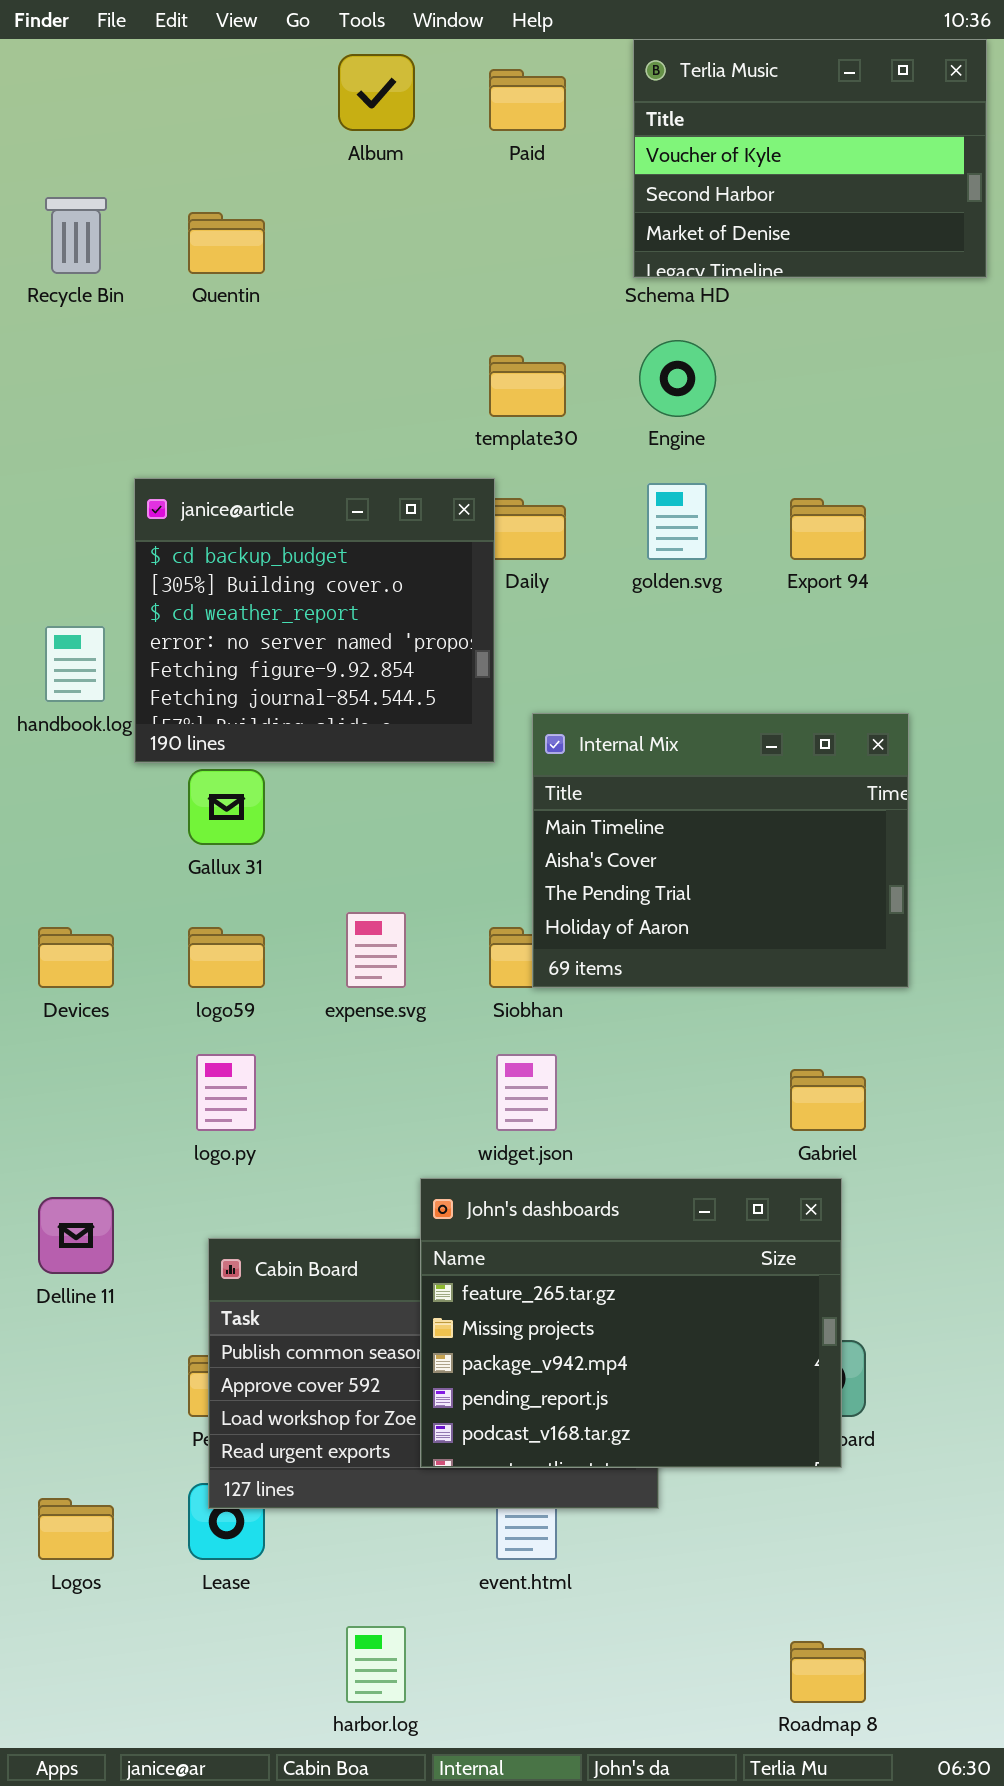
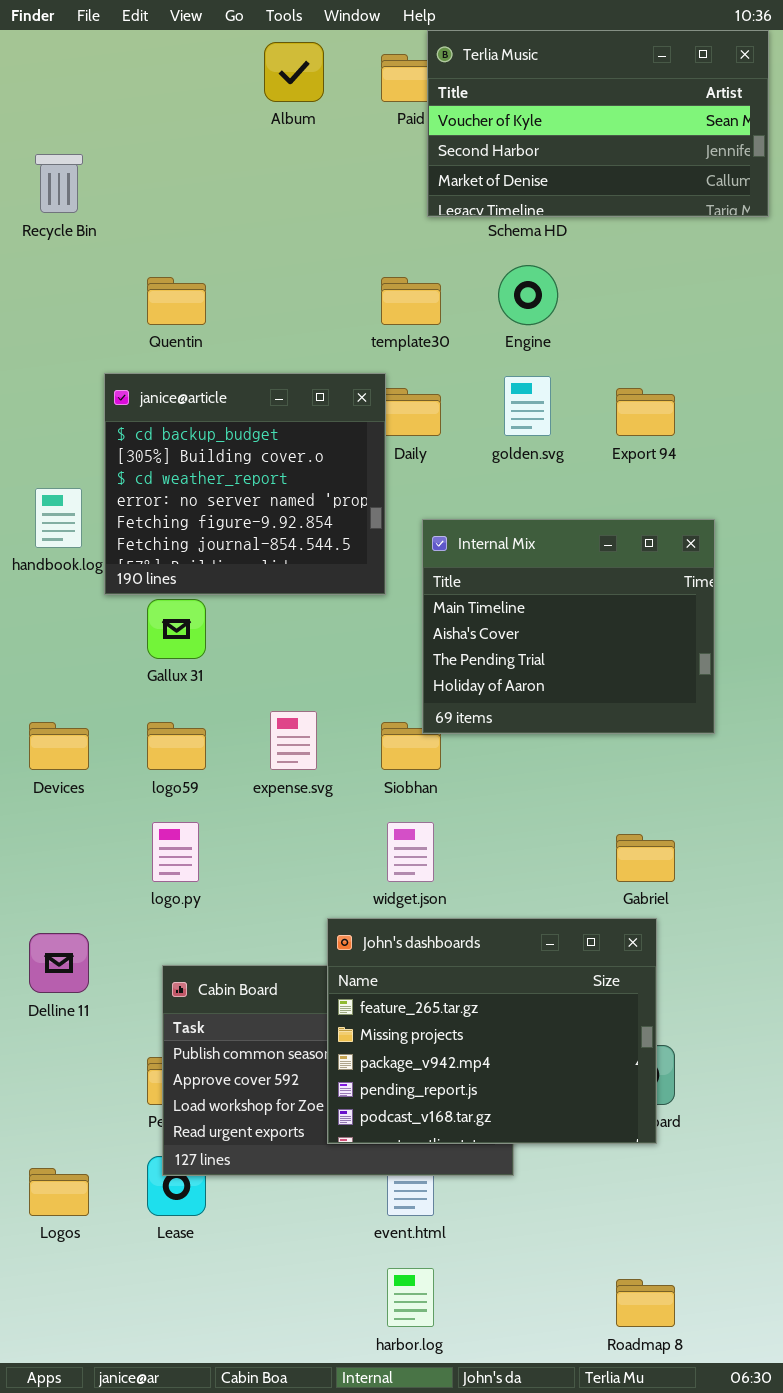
Terlia Music: [633,39,987,278] -> [427,30,769,217], resized
Quentin: [188,212,265,274] -> [147,277,206,325], moved
Internal Mix: [532,713,909,988] -> [422,519,715,734], moved
harbor.log: [346,1626,406,1703] -> [387,1268,434,1327], moved

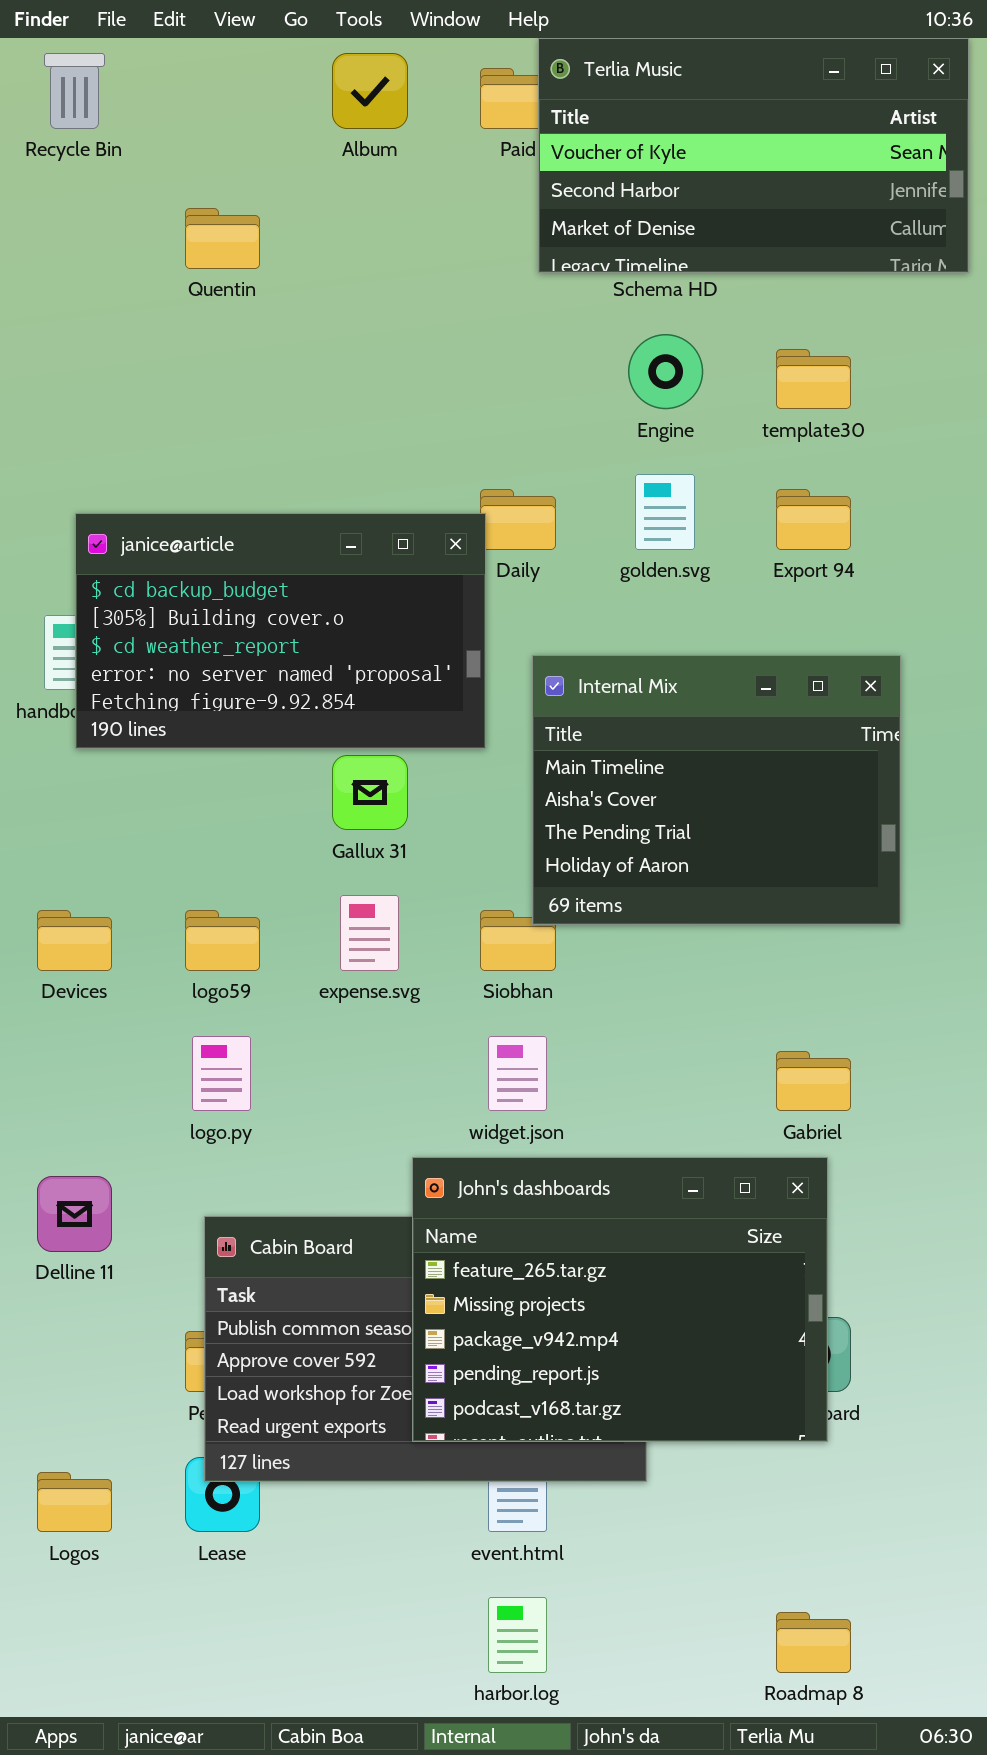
Recycle Bin: [35,154,83,213] -> [44,53,105,129], moved
Quentin: [147,277,206,325] -> [185,208,260,269], moved
template30: [381,277,441,325] -> [776,349,851,409], moved
janice@article: [104,373,386,595] -> [75,513,486,749], resized
Gallux 31: [147,599,206,659] -> [332,755,408,830], moved

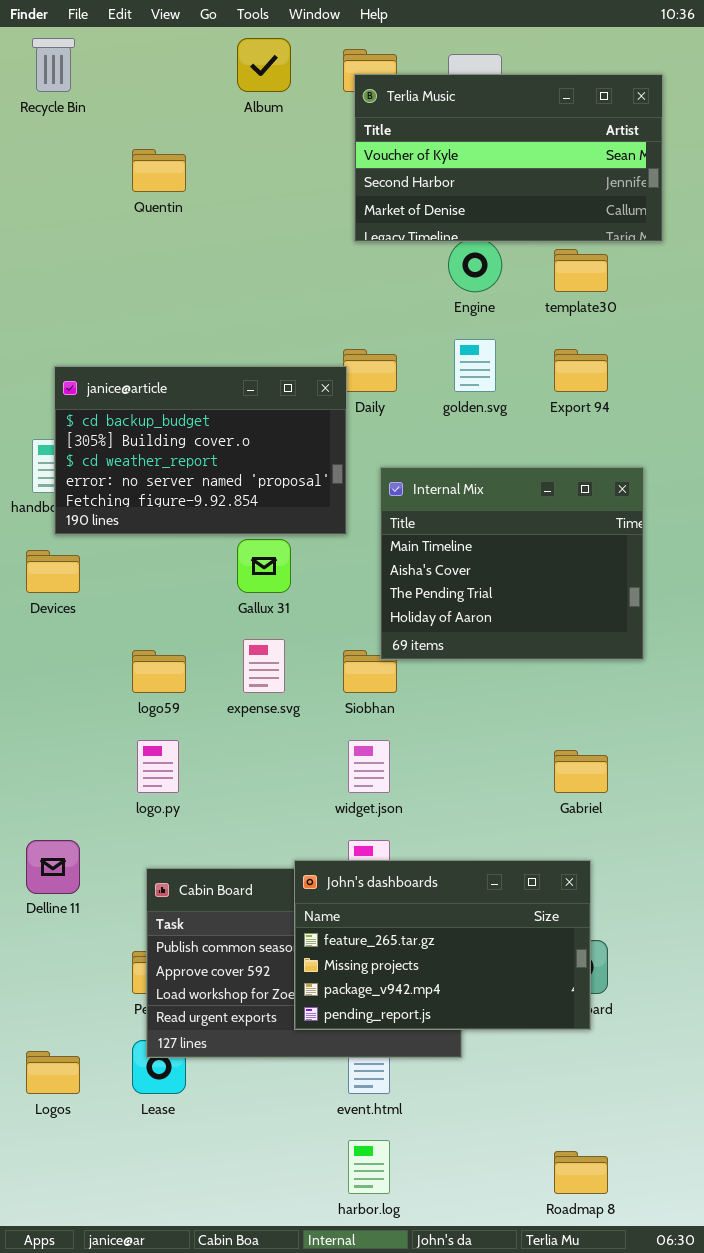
Terlia Music: [538,38,969,273] -> [354,74,663,242], moved
Devices: [37,910,112,971] -> [26,550,80,593], moved
John's dashboards: [412,1157,828,1442] -> [294,860,591,1030], resized

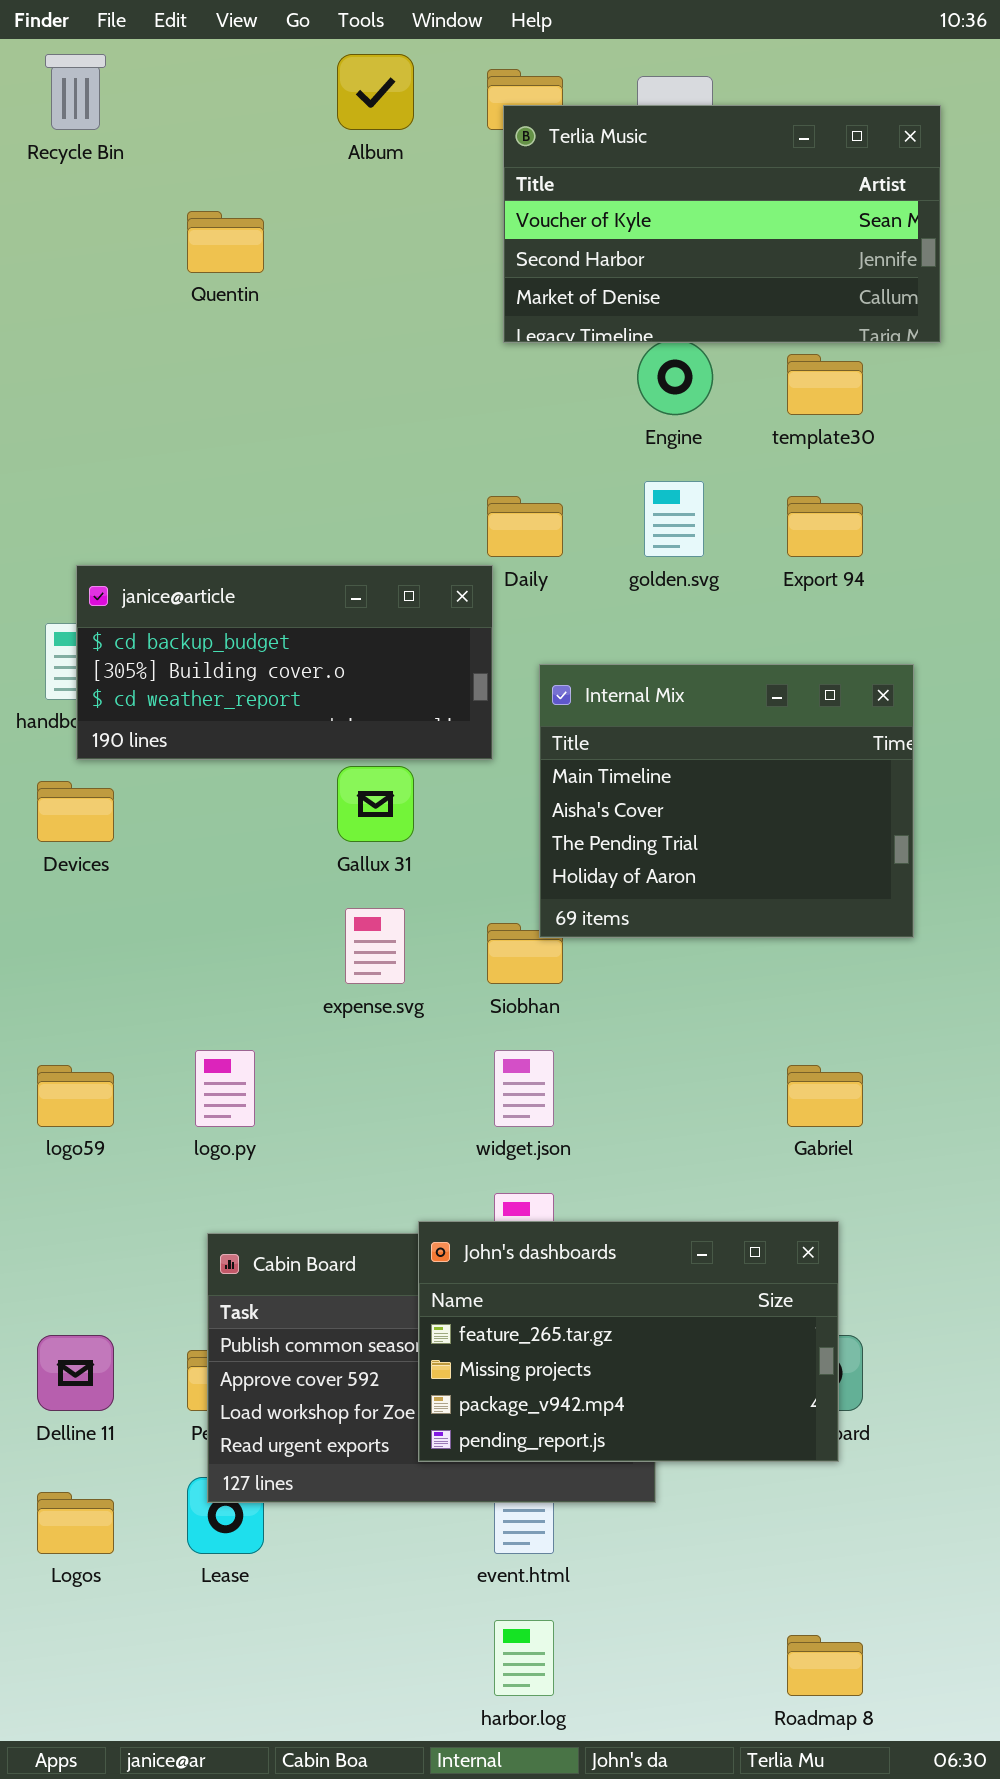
janice@article: [54,366,347,535] -> [76,565,493,760], resized
logo59: [132,650,186,693] -> [37,1065,114,1127], moved
Delline 11: [26,840,80,894] -> [37,1335,114,1411], moved

